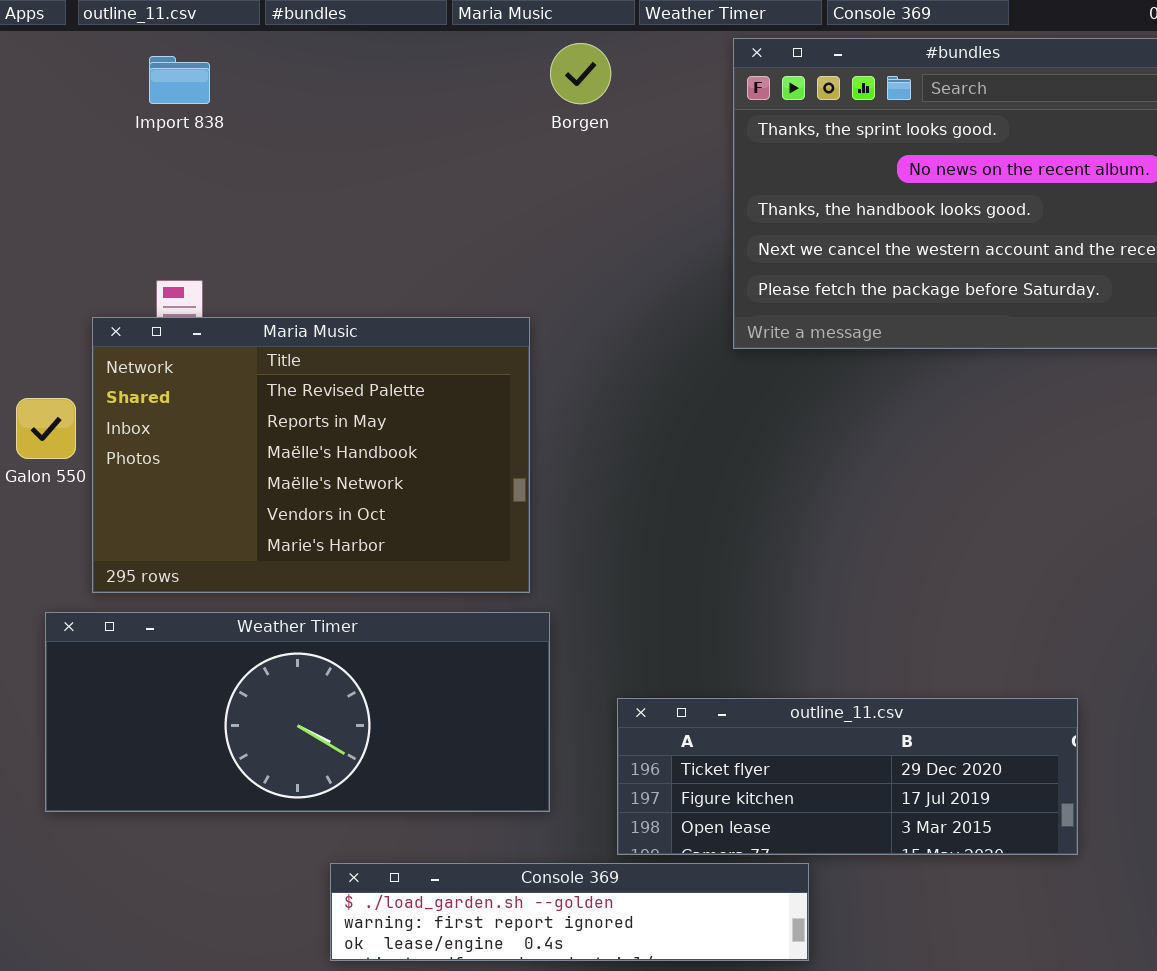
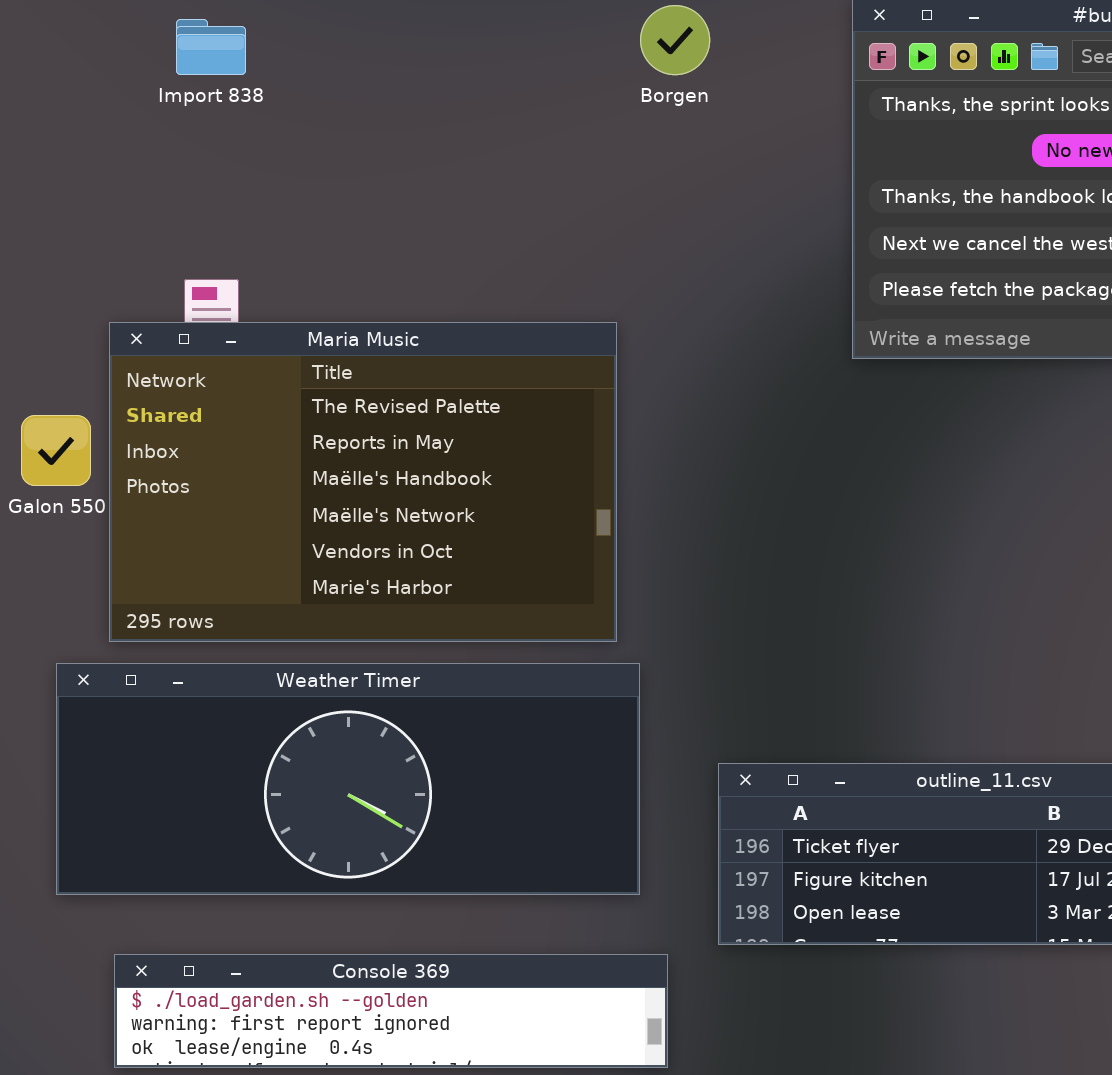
Console 369: [330,863,809,961] -> [114,954,668,1068], moved

